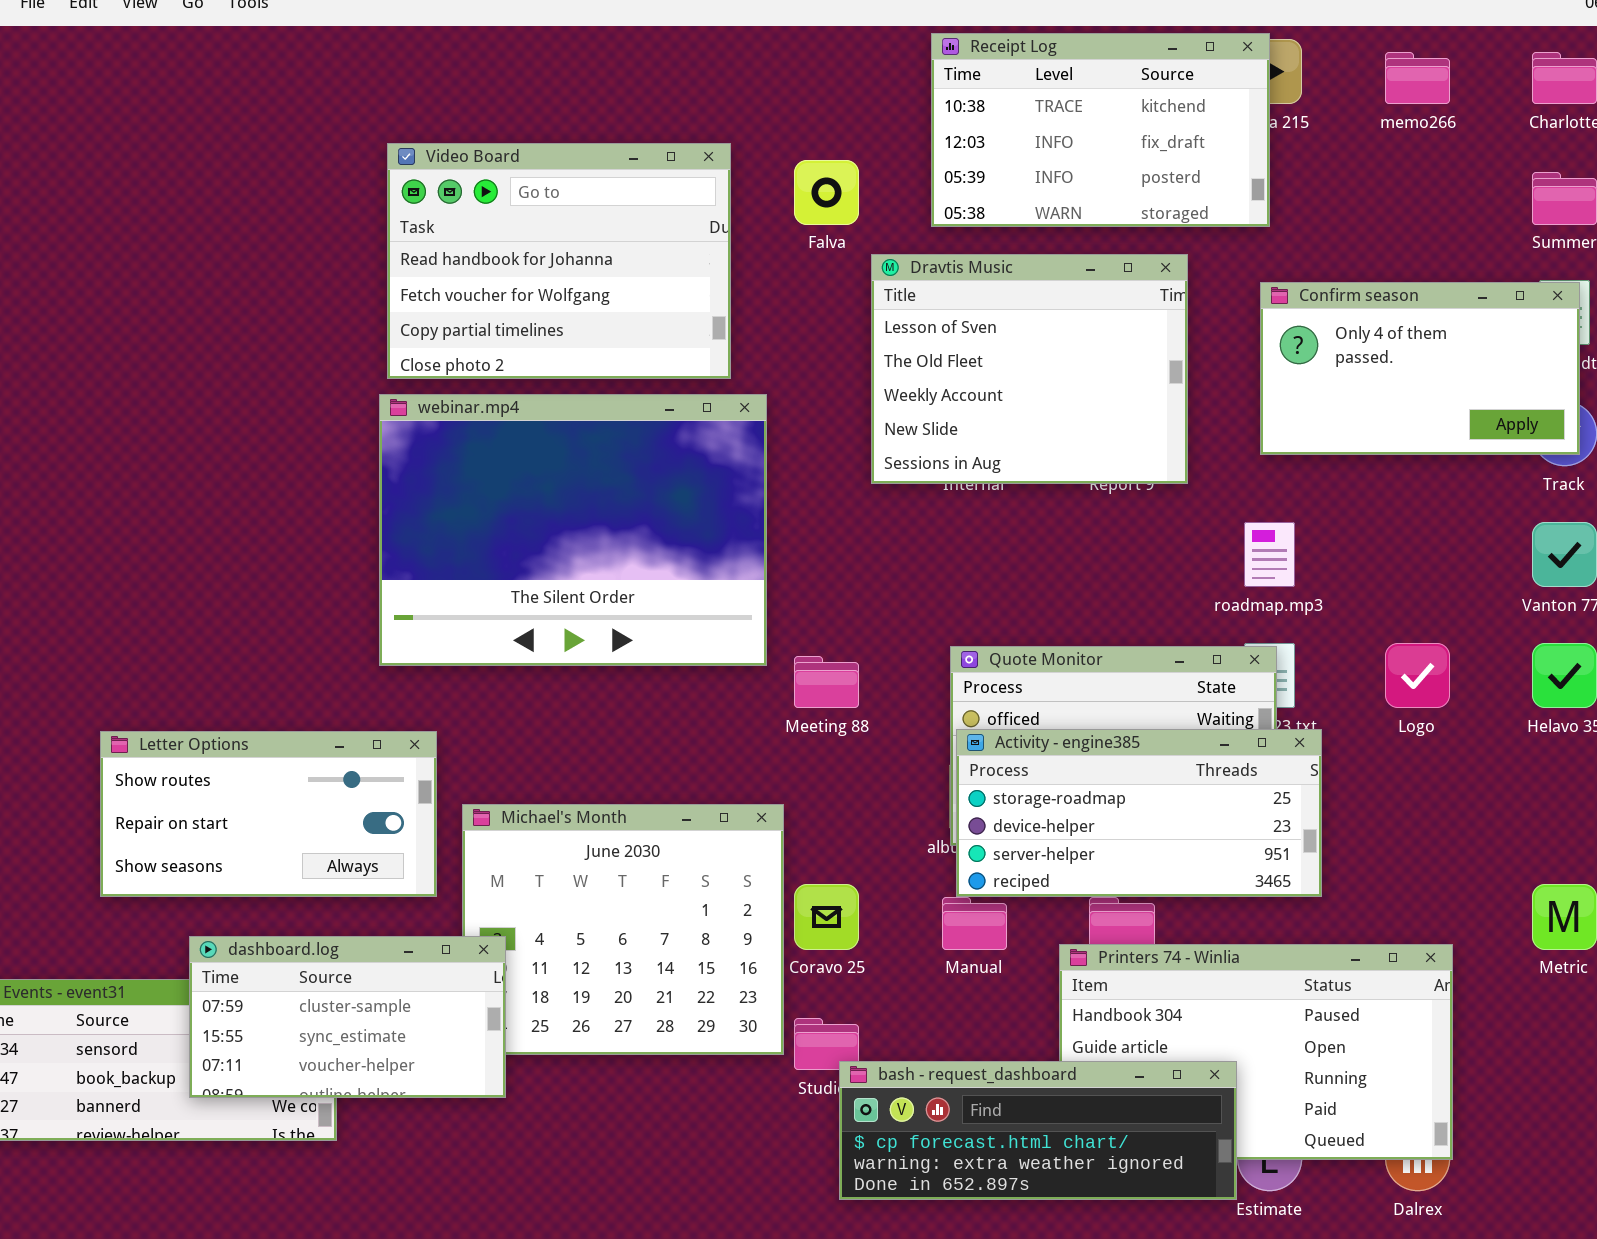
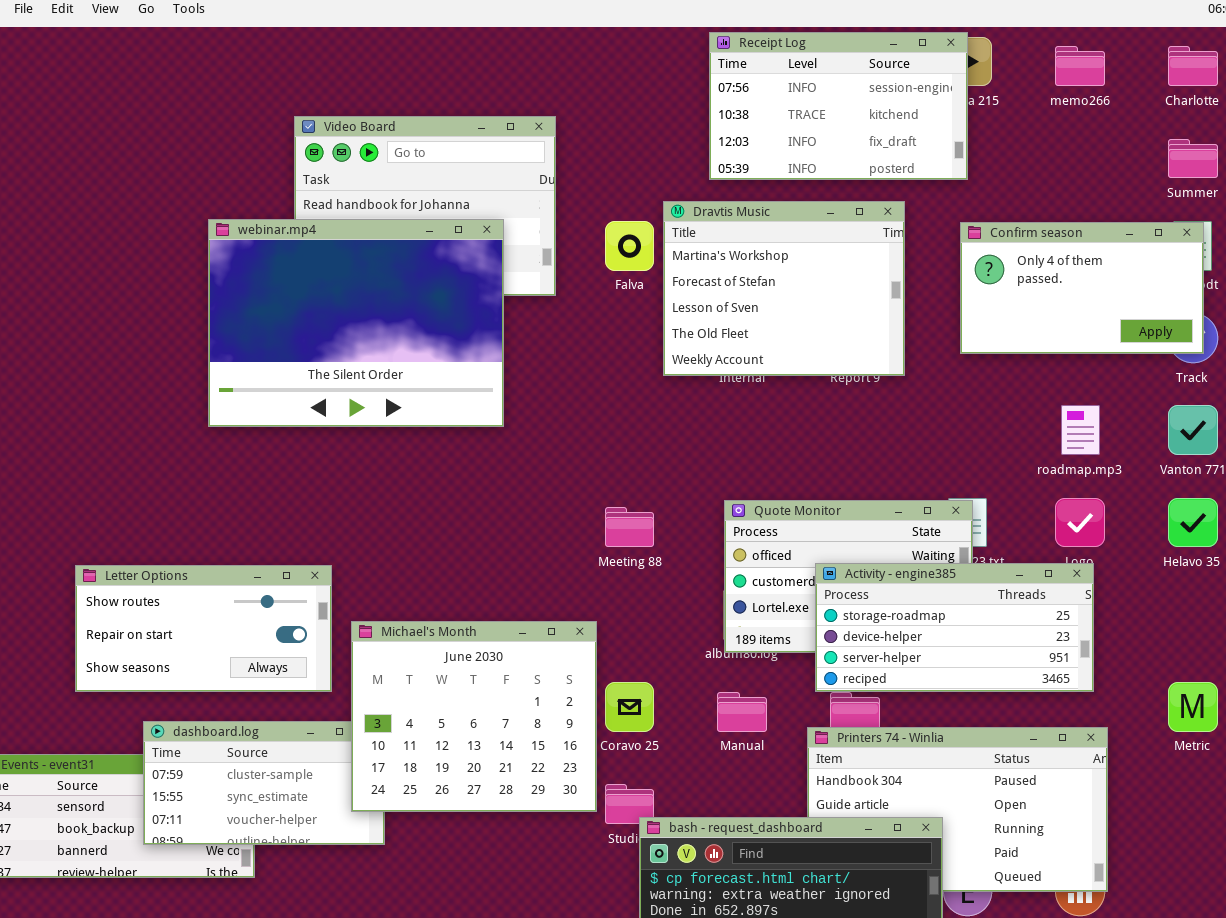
Receipt Log: [931,33,1270,227] -> [709,32,968,180], scrolled up 1 row
Falva: [794,160,859,225] -> [605,221,654,271], moved
Dravtis Music: [871,254,1188,484] -> [663,201,905,376], scrolled up 2 rows
webinar.mp4: [379,394,767,666] -> [208,219,504,427], moved
roadmap.mp3: [1244,522,1295,587] -> [1061,405,1100,455], moved
Activity - engine385: [956,729,1322,897] -> [815,563,1094,692], moved
Michael's Month: [462,804,784,1055] -> [351,621,597,812], raised

